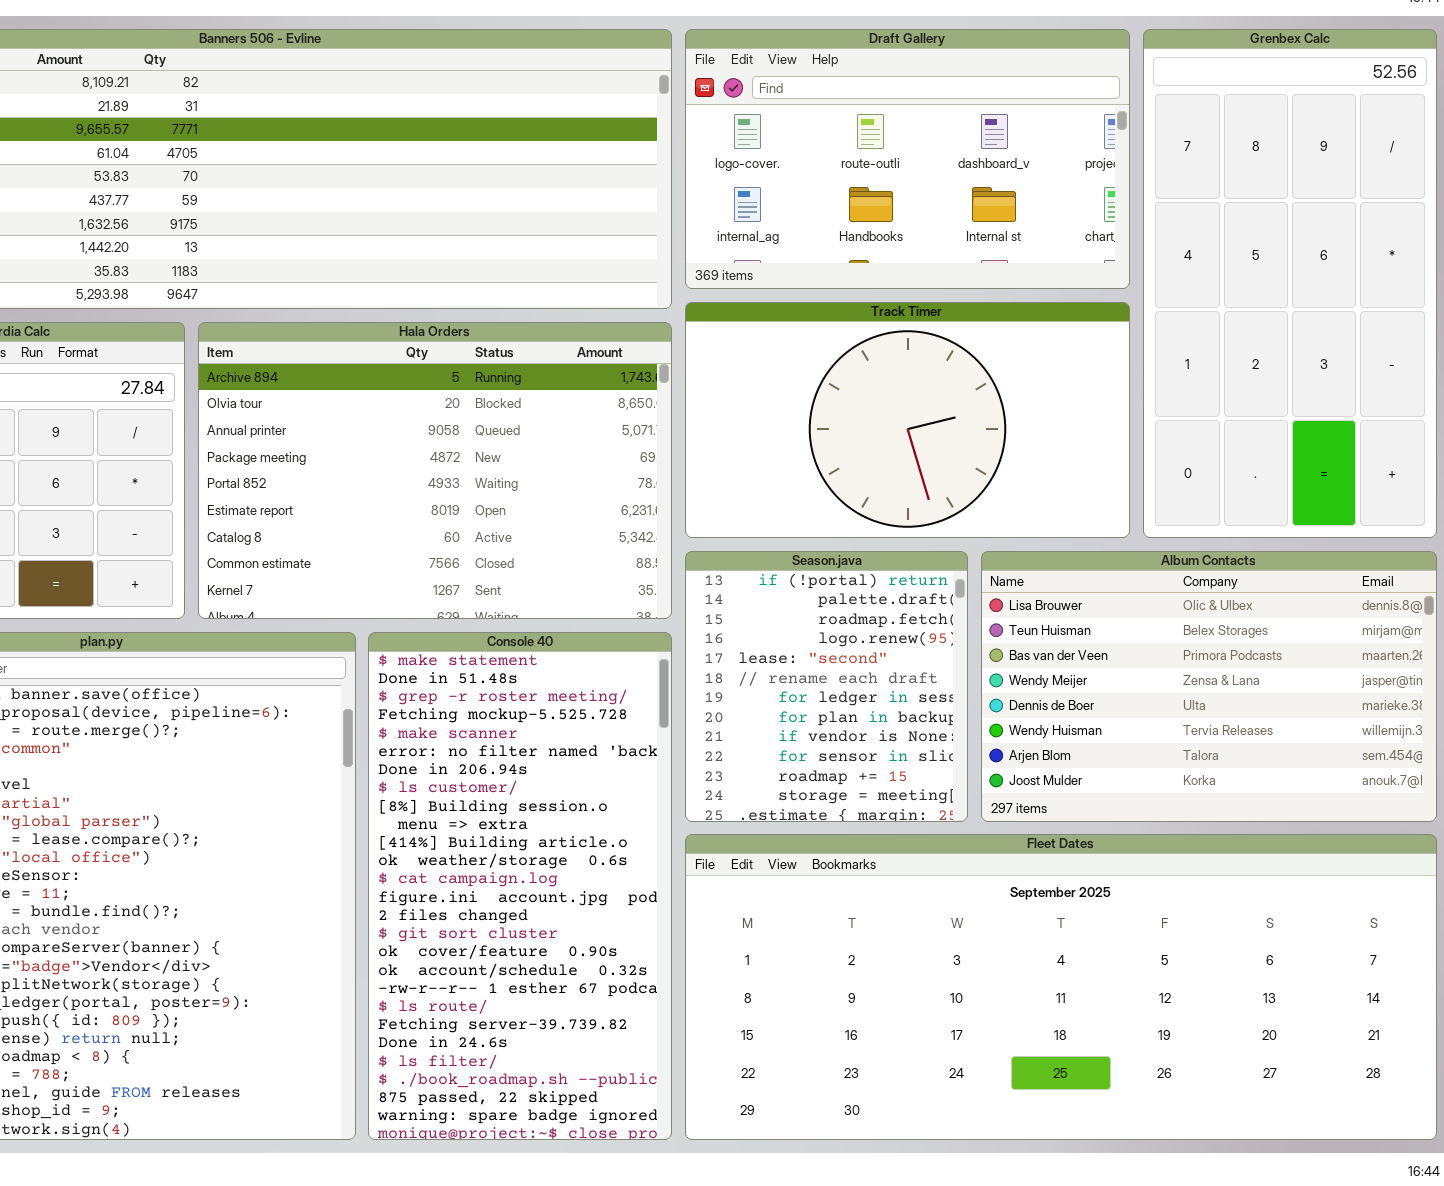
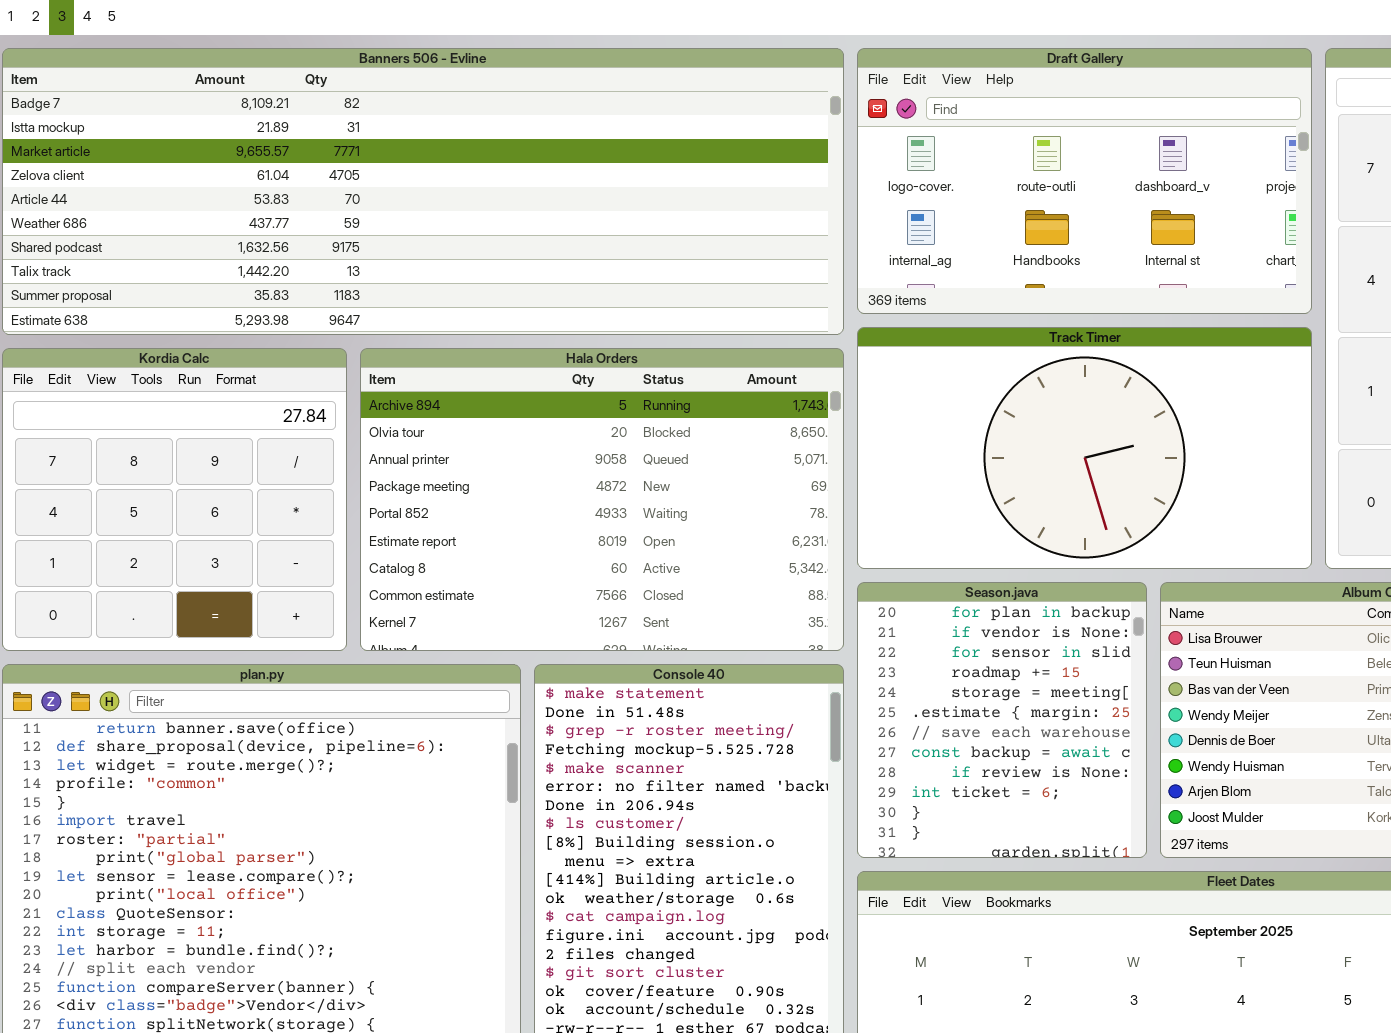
Season.java: [685,551,968,822] -> [857,582,1147,858], scrolled down 7 rows

